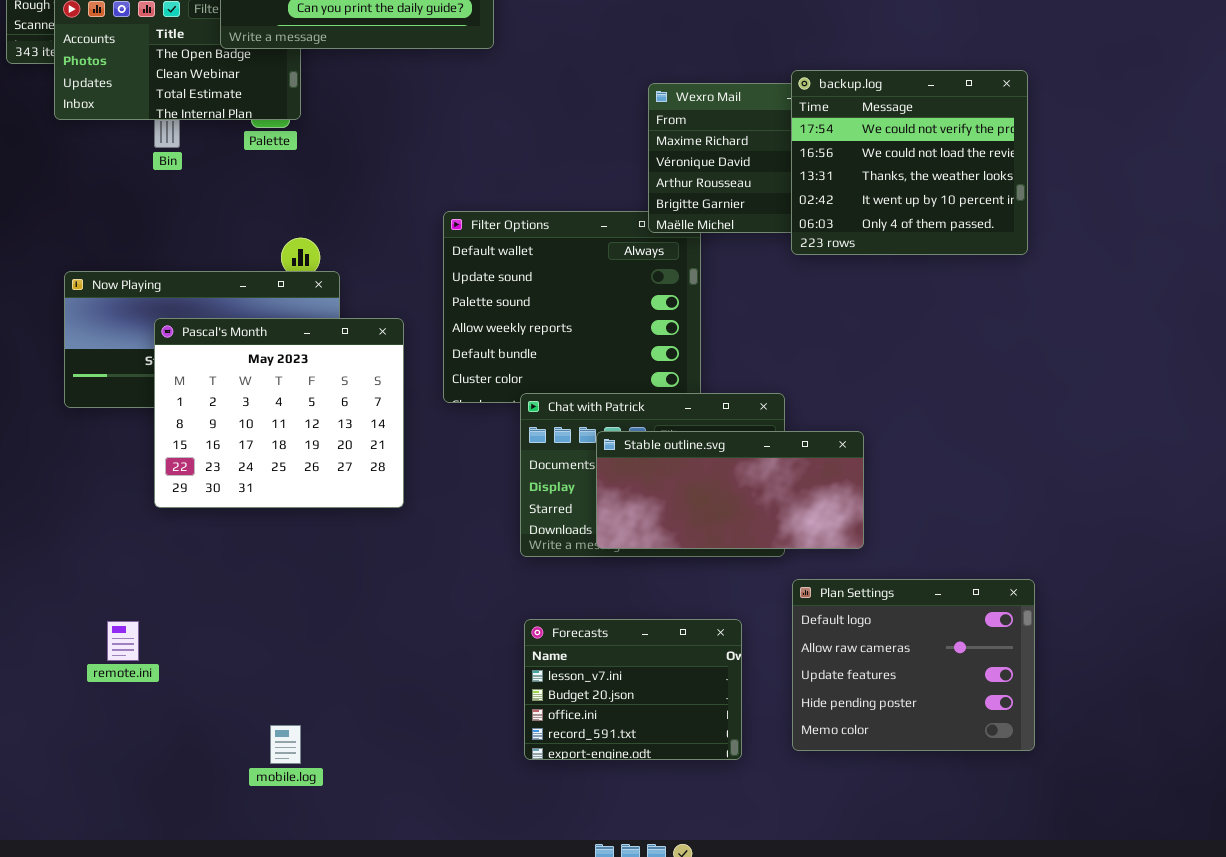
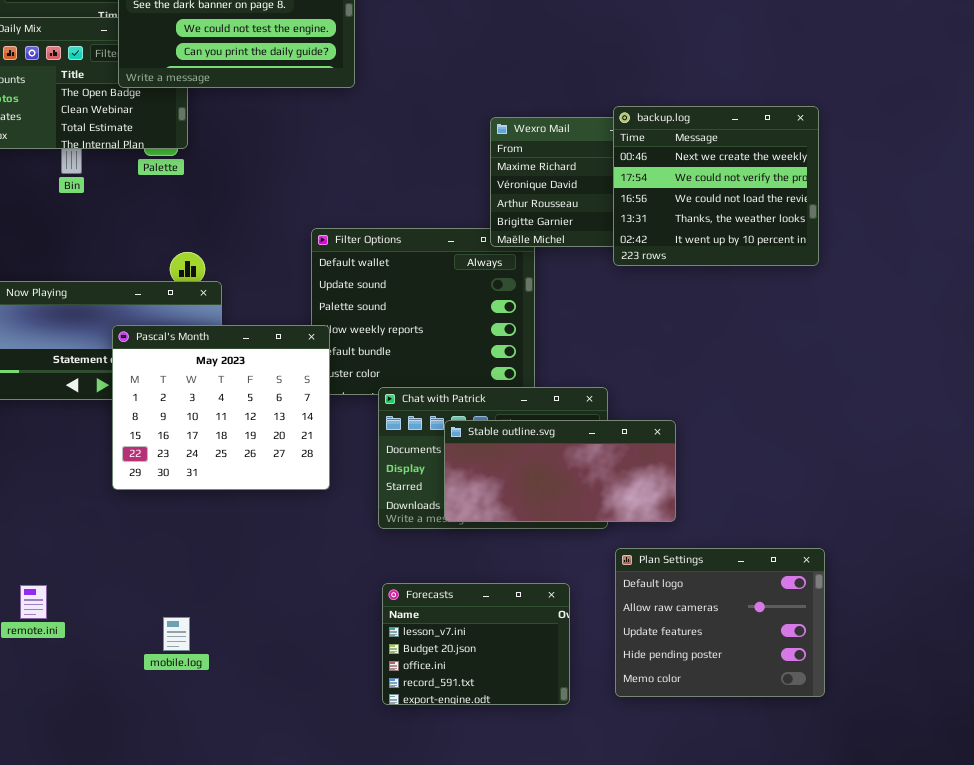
backup.log: [791,70,1028,255] -> [613,106,819,266], scrolled up 1 row
Pascal's Month: [154,318,404,508] -> [112,325,330,490], moved
mobile.log: [270,725,301,764] -> [163,617,190,651], moved

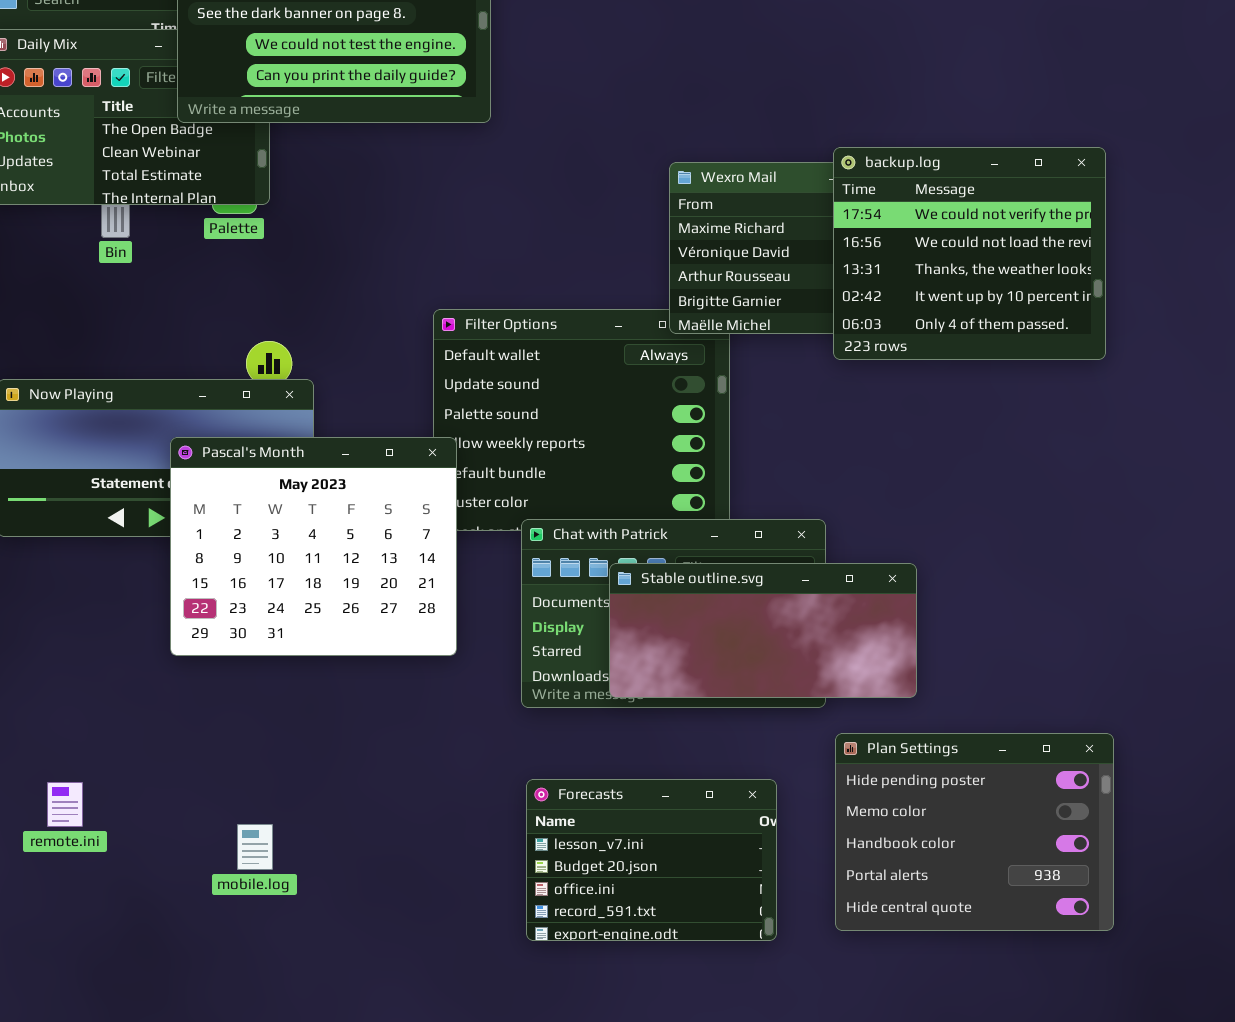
backup.log: [613,106,819,266] -> [833,147,1106,360], scrolled down 1 row
Plan Settings: [615,548,825,697] -> [835,733,1114,931], scrolled down 3 rows

